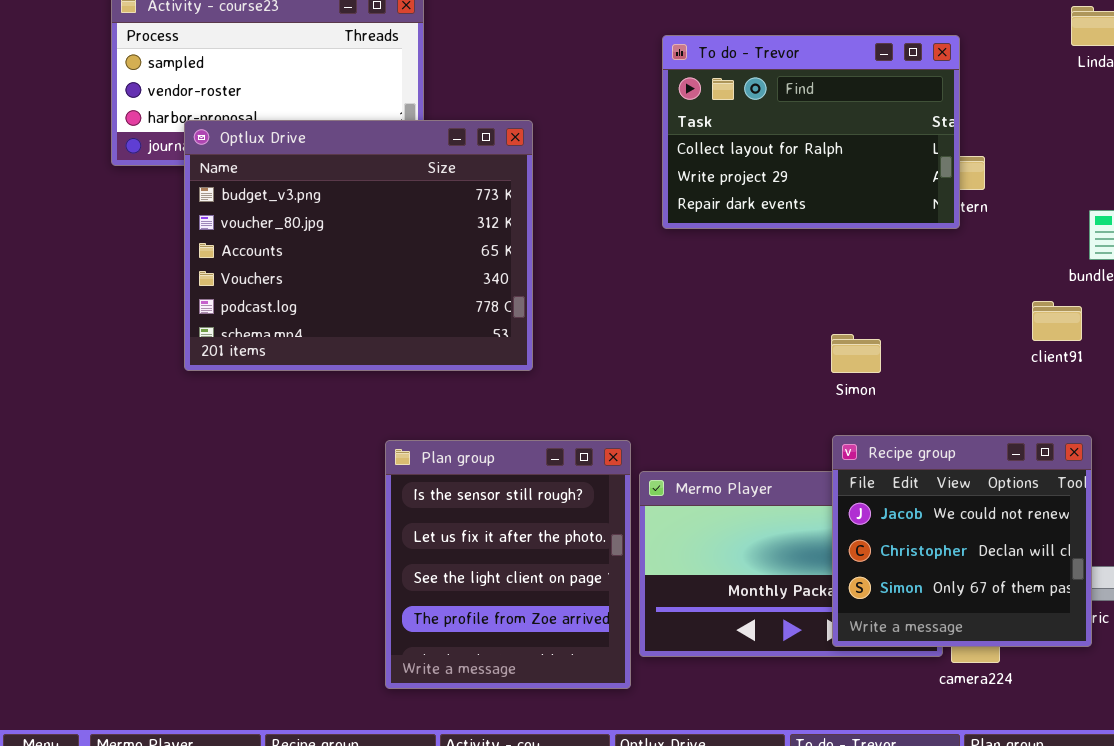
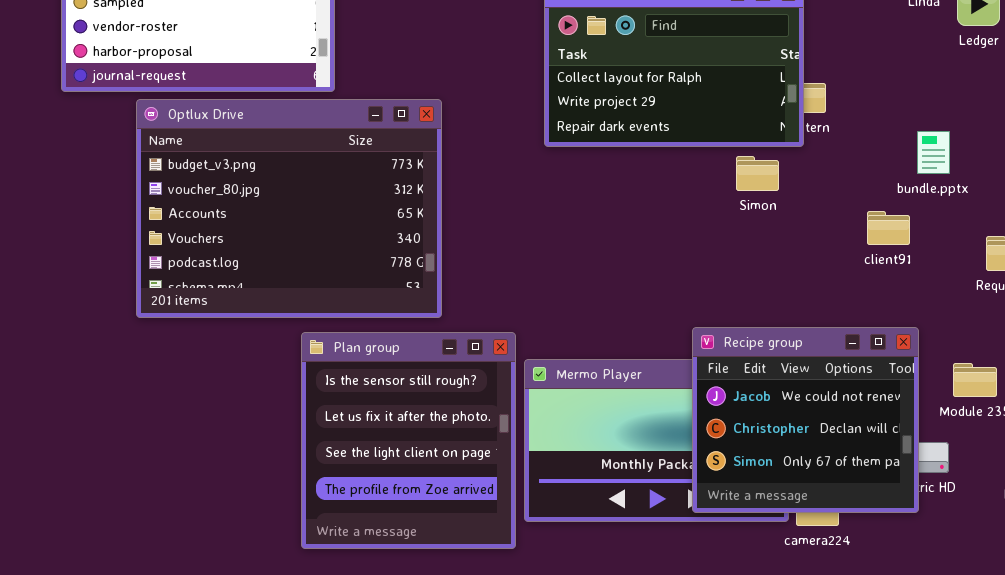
Optlux Drive: [184,120,533,371] -> [136,99,442,318], moved
Simon: [831,334,881,373] -> [736,156,779,191], moved

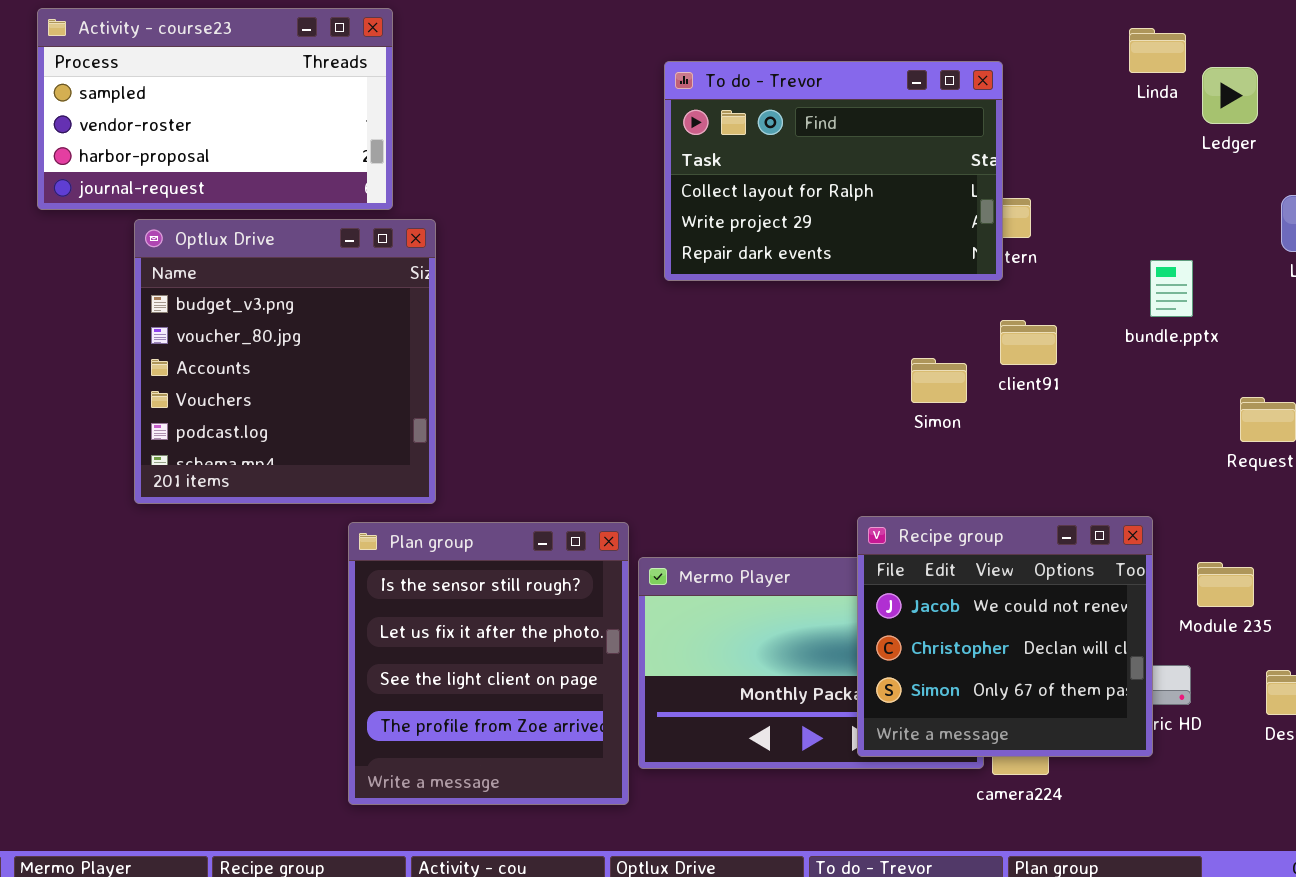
Optlux Drive: [136,99,442,318] -> [134,219,436,504], resized
Simon: [736,156,779,191] -> [911,358,967,403], moved
client91: [867,211,910,245] -> [1000,320,1057,365], moved

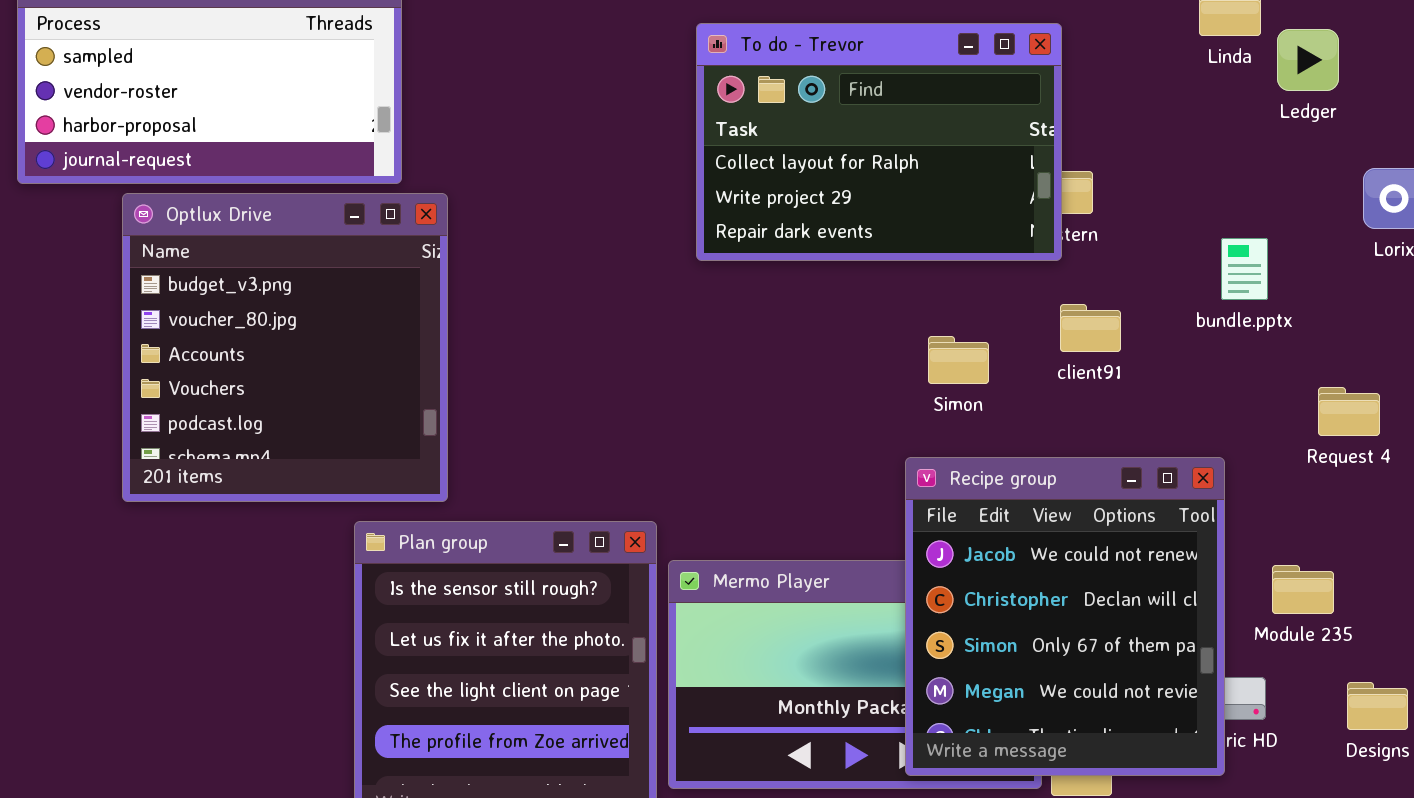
Simon: [911,358,967,403] -> [928,336,989,384], moved
Recipe group: [857,516,1153,757] -> [905,457,1225,776], resized

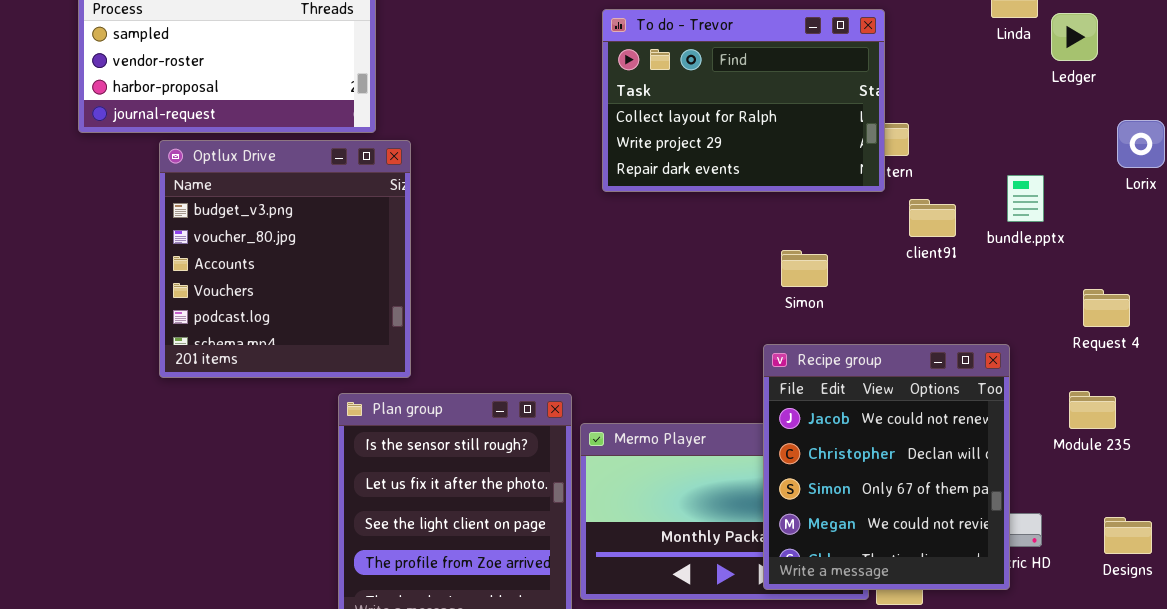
client91: [1060,304,1121,352] -> [909,199,956,237], moved
Module 235: [1272,565,1334,614] -> [1069,391,1116,429], moved

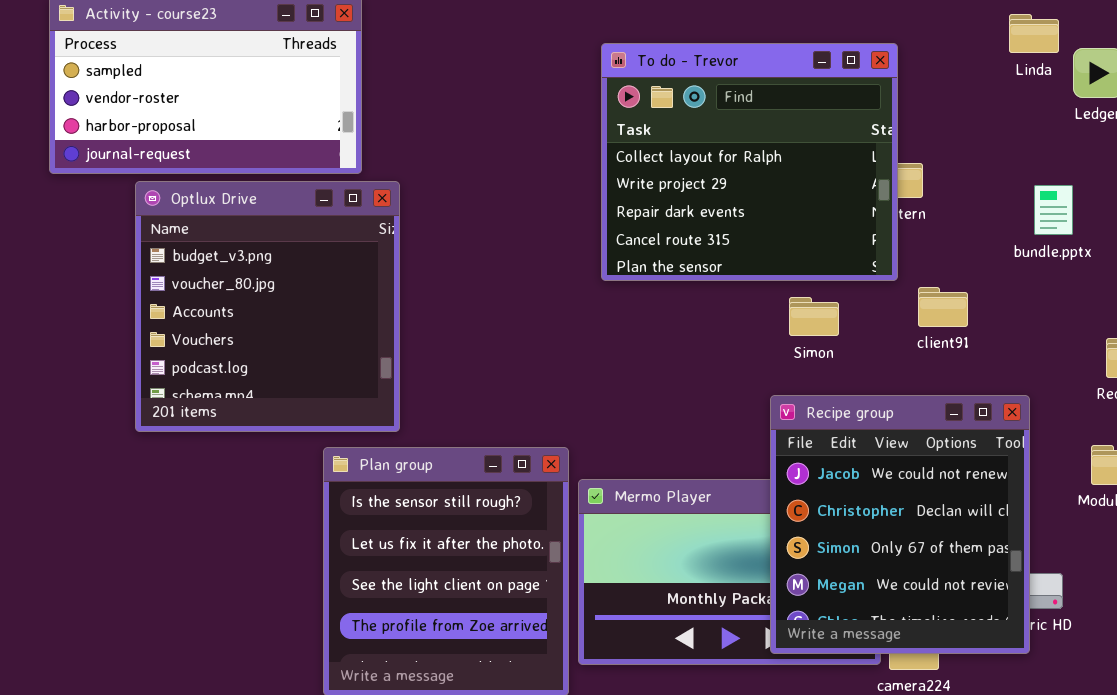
To do - Trevor: [602,9,885,192] -> [601,43,898,281], resized
bundle.pptx: [1007,175,1044,222] -> [1034,185,1073,235], moved
client91: [909,199,956,237] -> [918,287,968,327], moved

